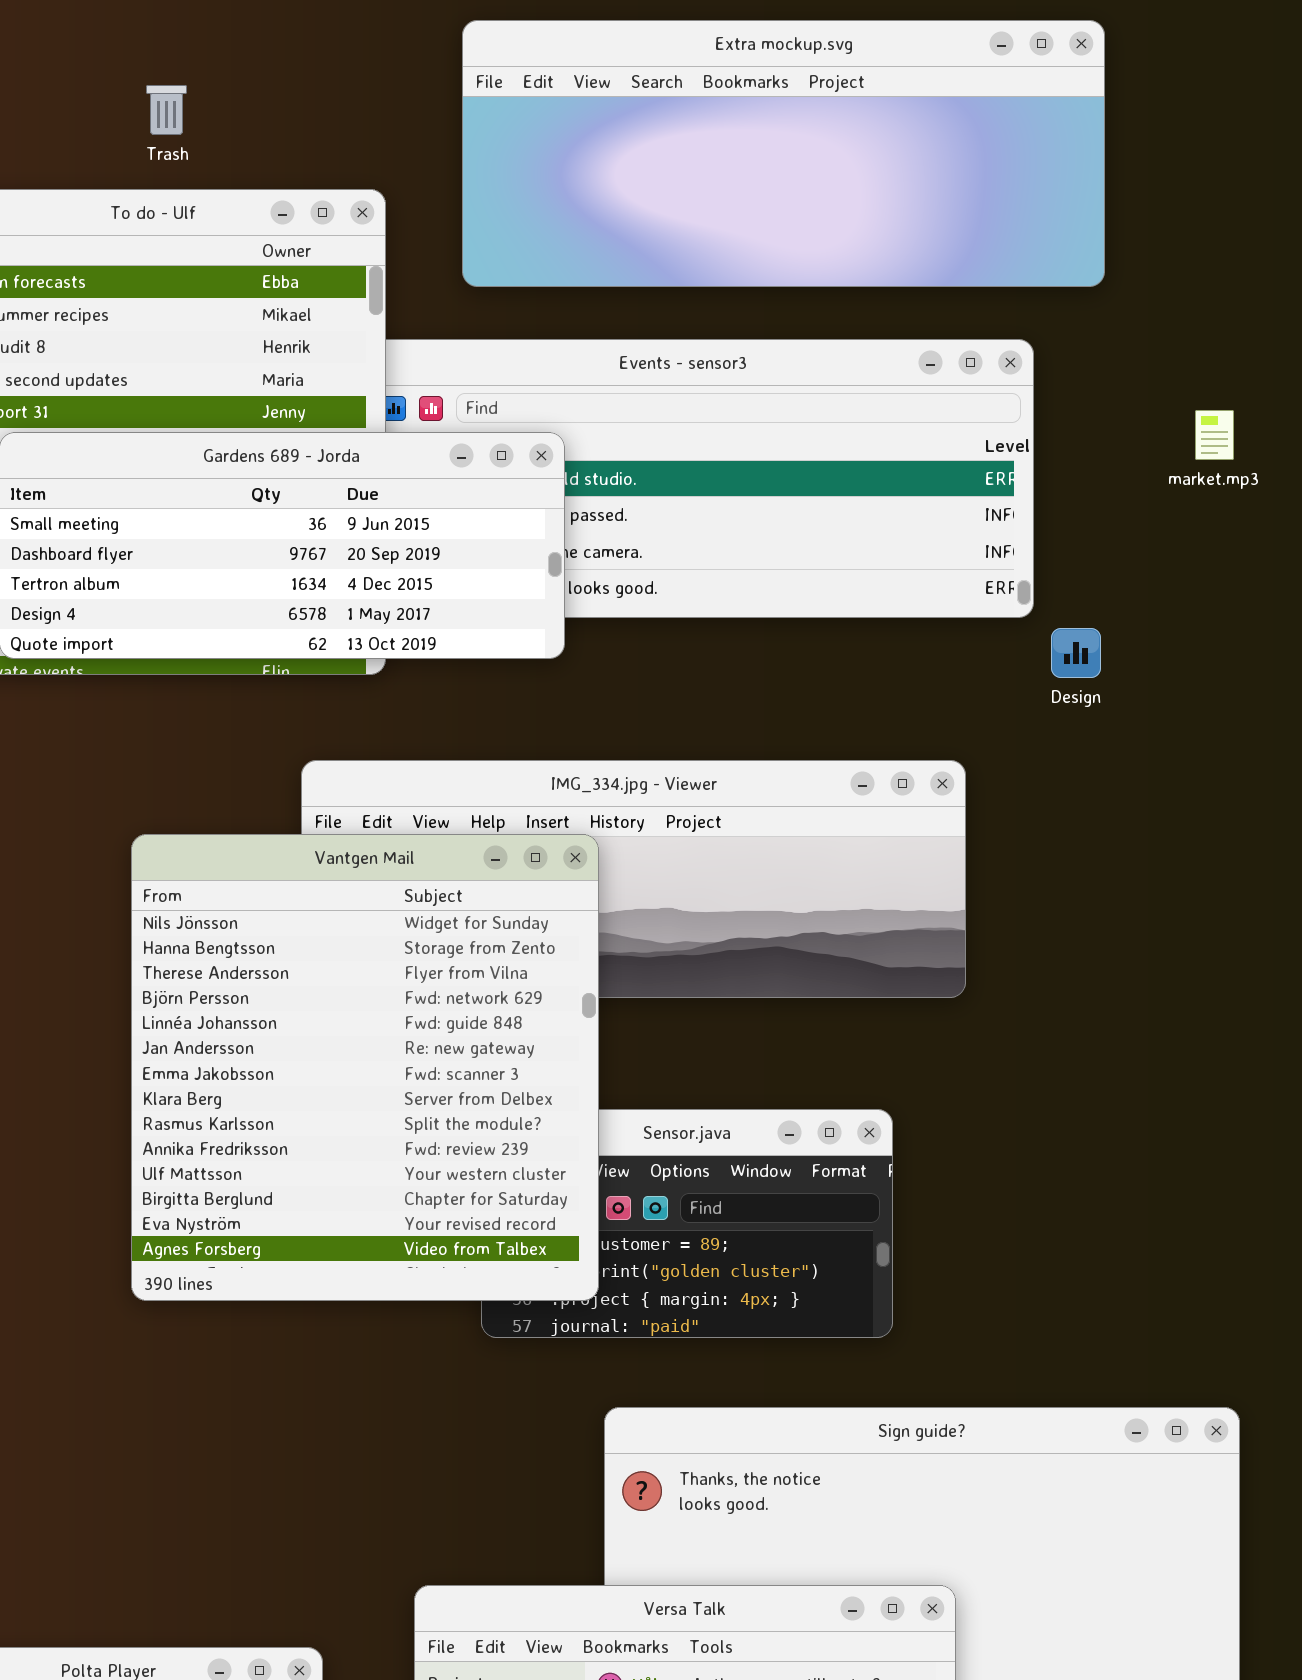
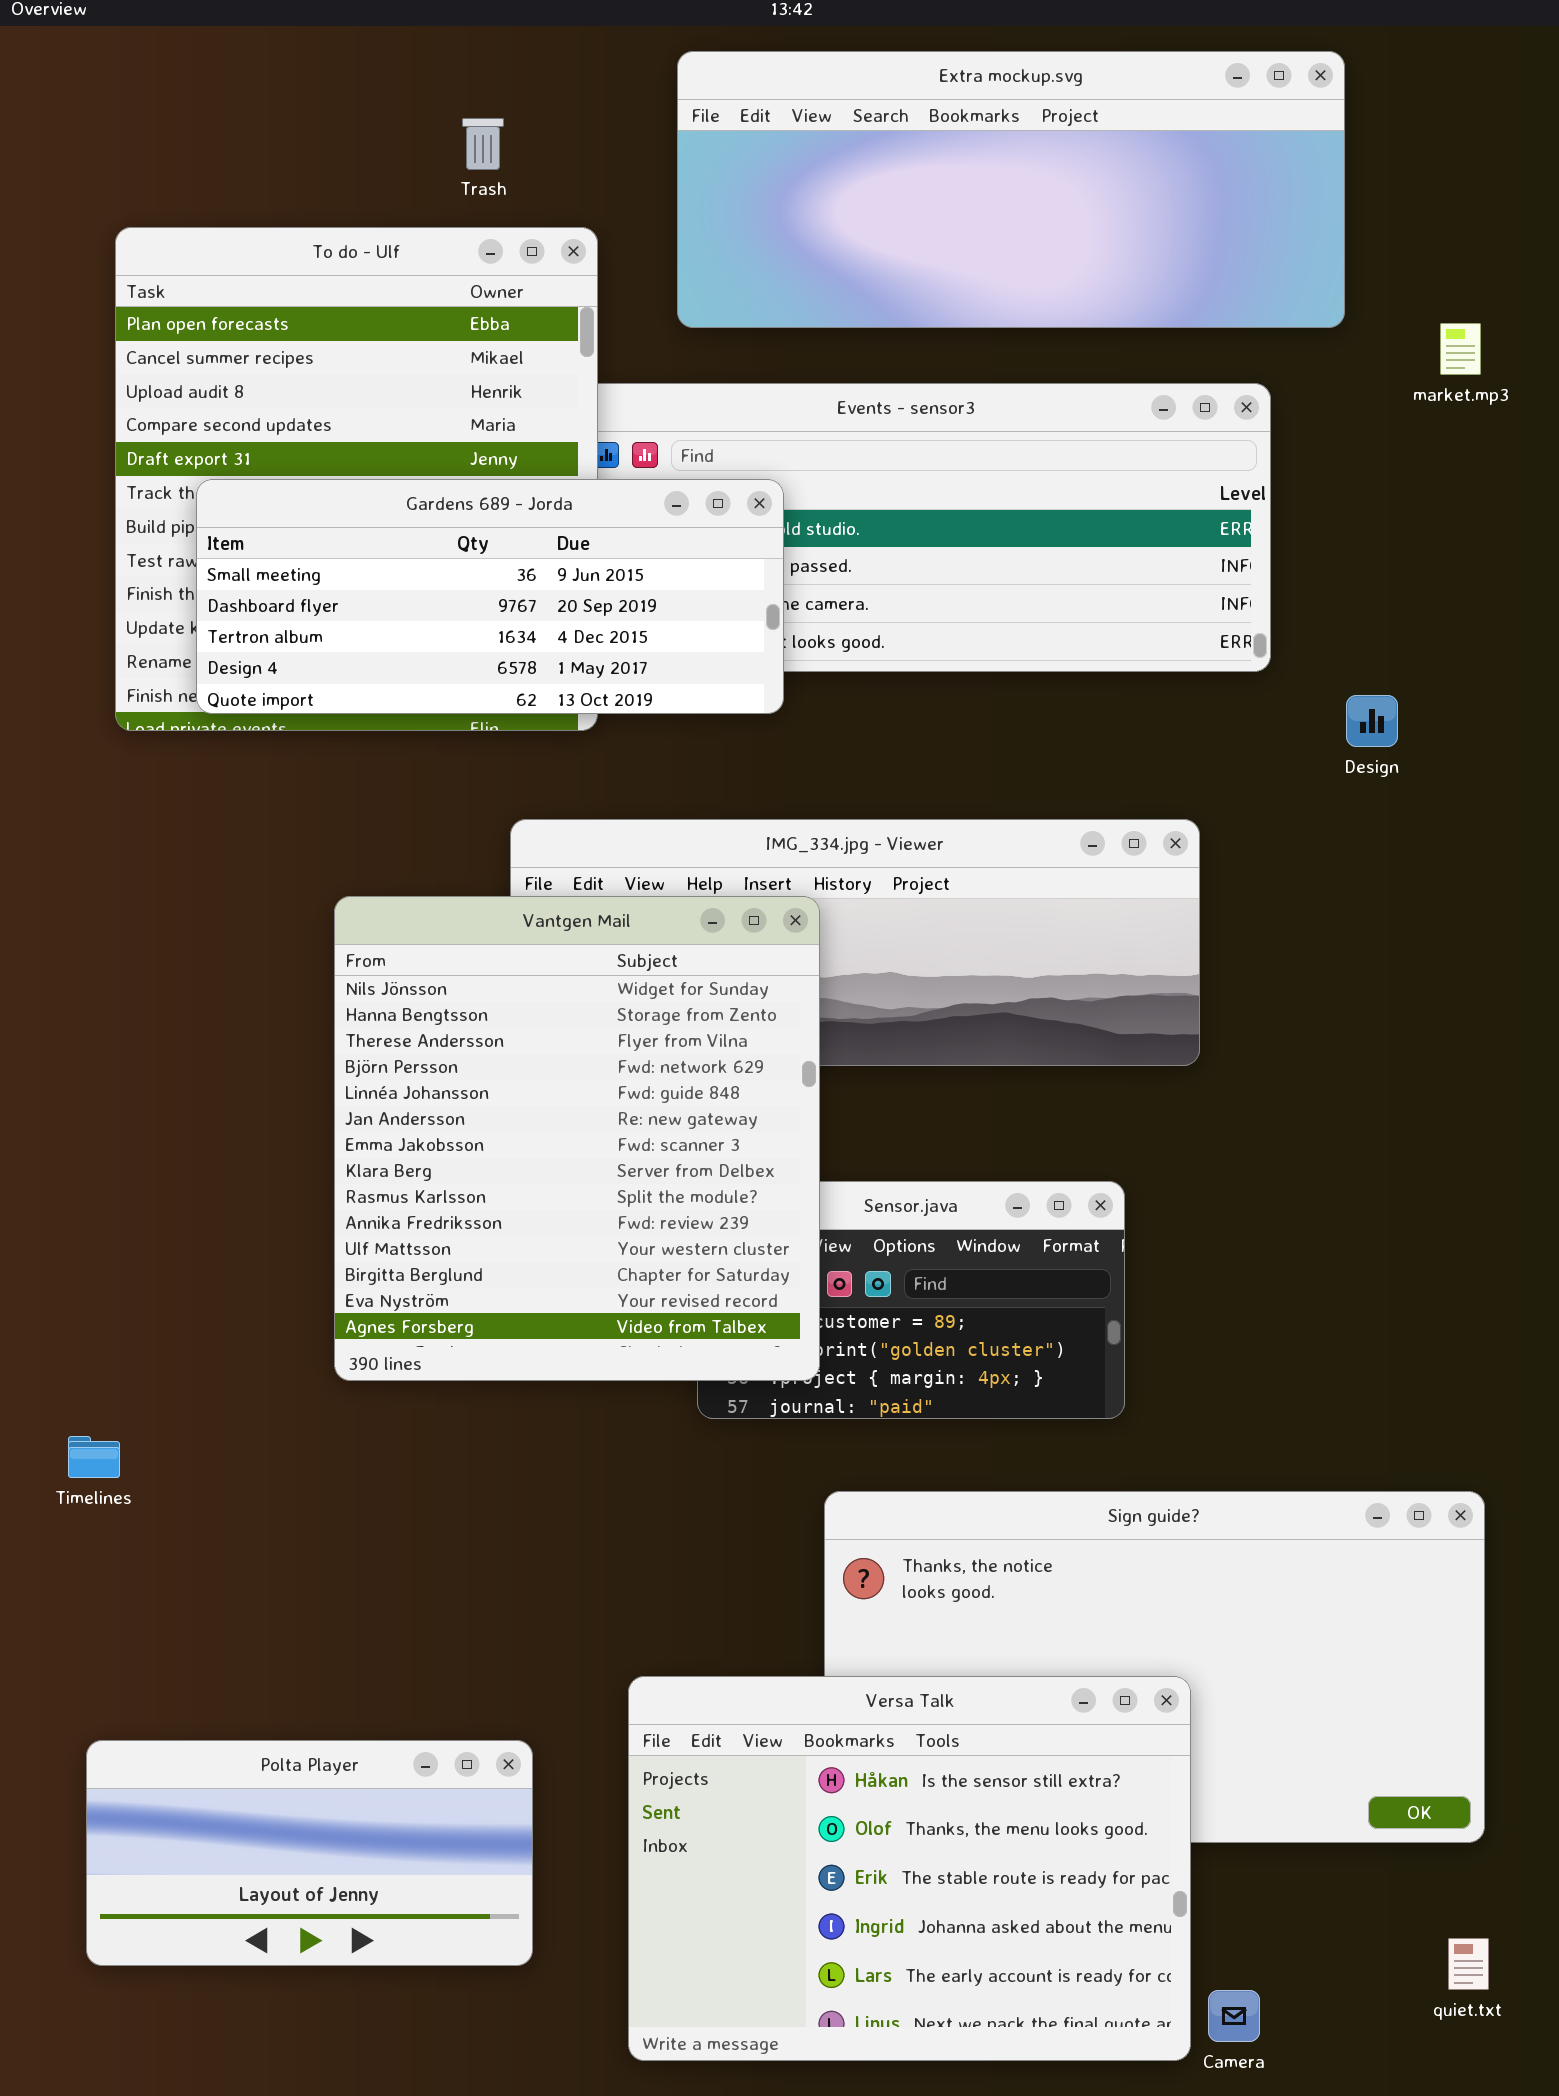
Trash: [146,85,187,135] -> [462,118,504,170], moved
market.mp3: [1195,410,1234,460] -> [1440,323,1481,375], moved
Design: [1051,628,1101,678] -> [1346,695,1398,747], moved

